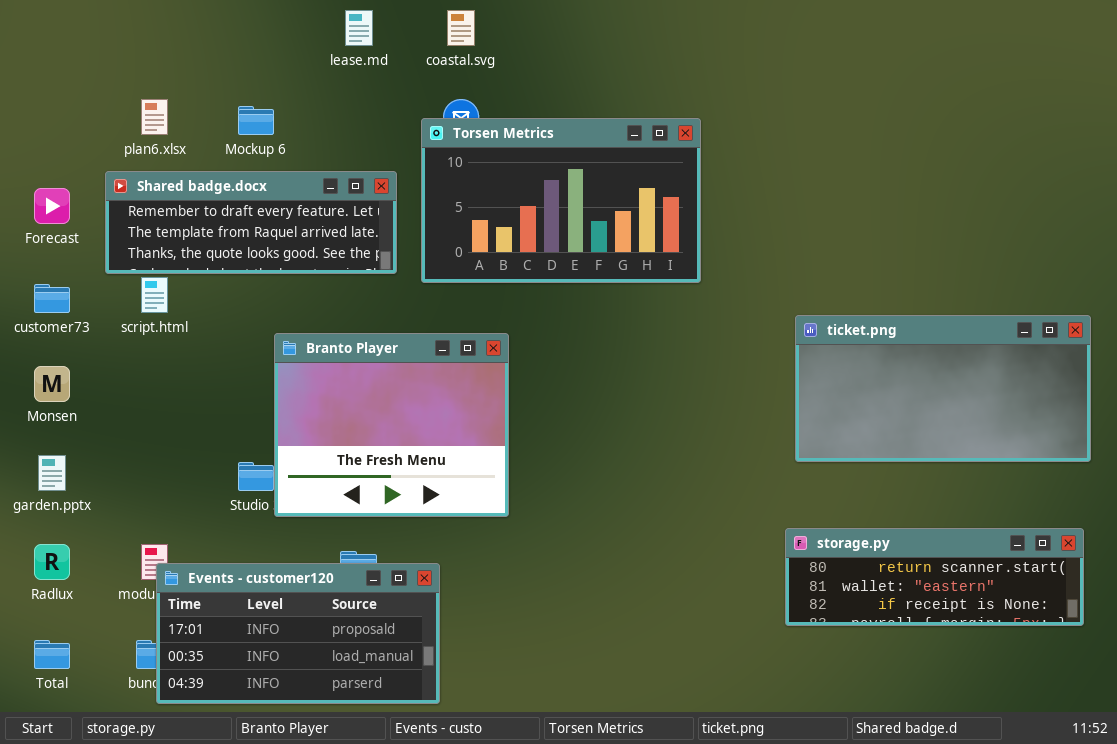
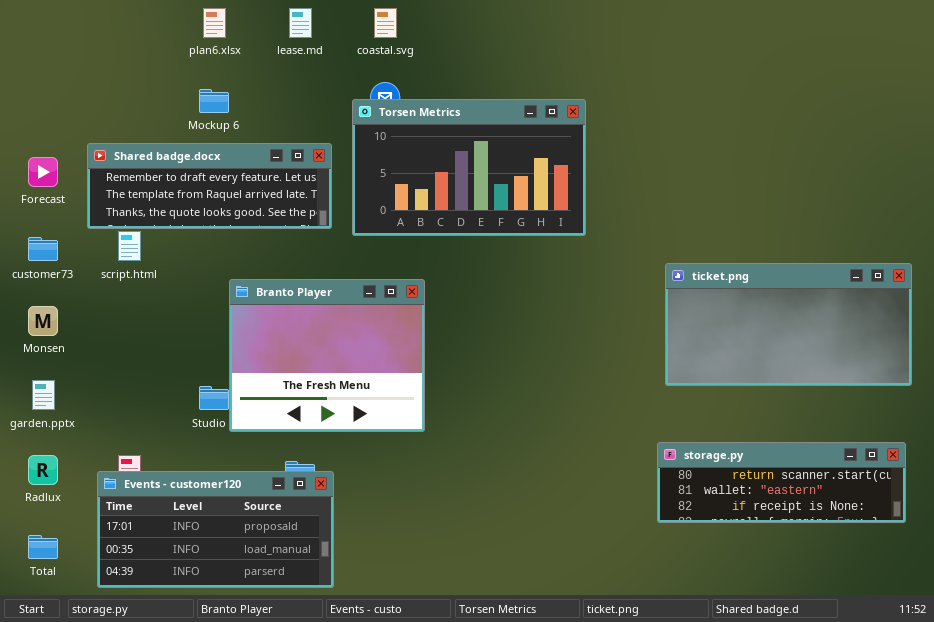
plan6.xlsx: [141,99,168,135] -> [203,8,226,38], moved
Events - customer120: [156,563,440,704] -> [97,471,334,588], moved

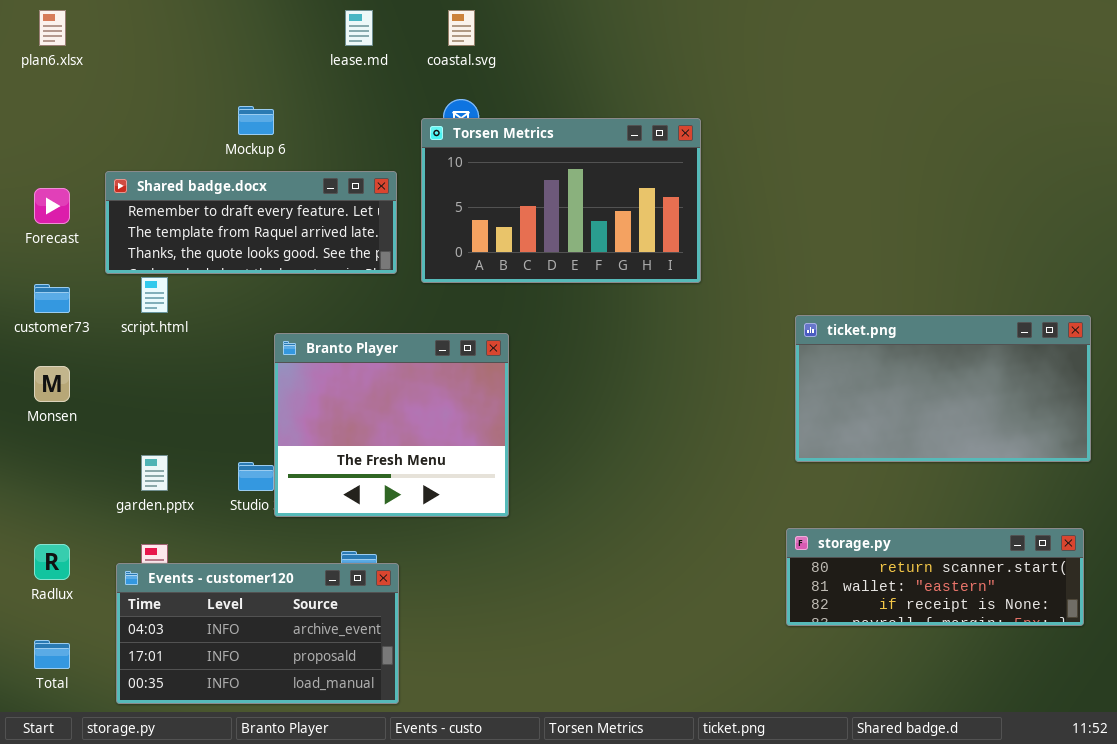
plan6.xlsx: [203,8,226,38] -> [39,10,66,46], moved
garden.pptx: [32,380,55,410] -> [141,455,168,491], moved
Events - customer120: [97,471,334,588] -> [116,563,399,704], scrolled up 1 row

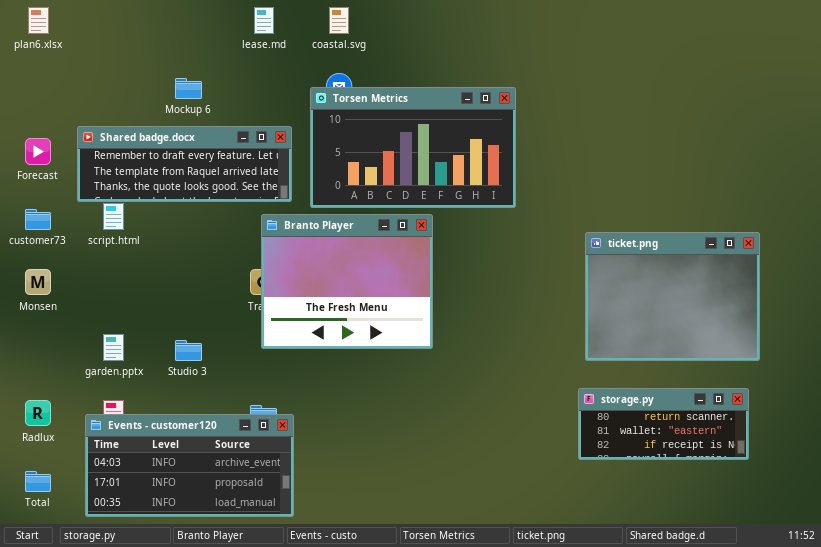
ticket.png: [795,315,1091,462] -> [585,232,760,361], resized
Branto Player: [274,333,509,517] -> [261,214,433,349], moved
storage.py: [786,528,1084,626] -> [578,388,749,460], resized

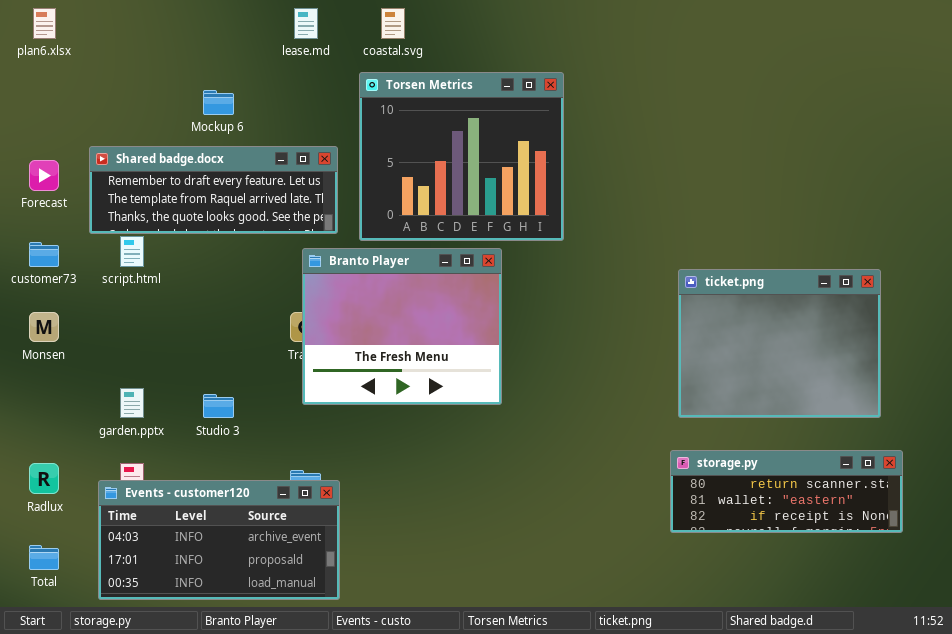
Torsen Metrics: [310,87,516,208] -> [359,72,564,241], resized
storage.py: [578,388,749,460] -> [670,450,903,533], resized

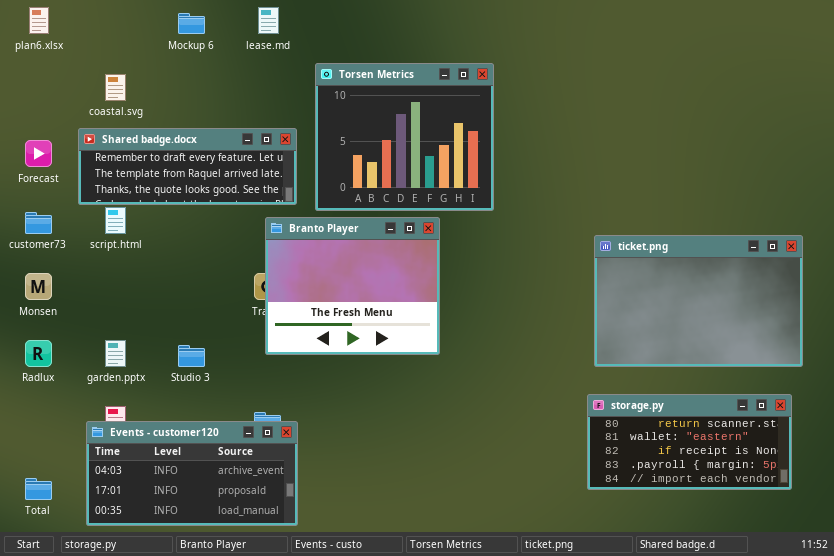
coastal.svg: [381,8,405,39] -> [105,74,126,101], moved
Mockup 6: [203,90,234,115] -> [178,13,205,34], moved
ticket.png: [678,269,881,418] -> [594,235,803,367], resized
storage.py: [670,450,903,533] -> [587,394,792,490], resized
Radlux: [29,463,59,494] -> [25,340,52,367], moved

